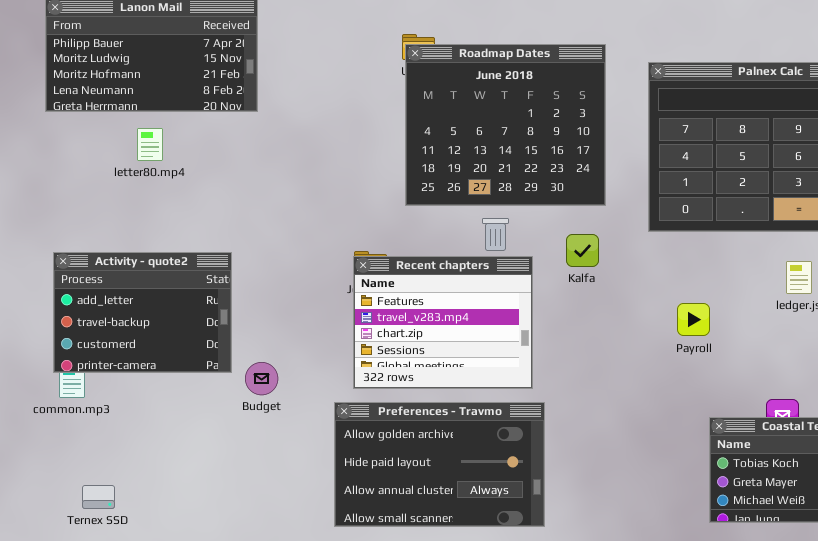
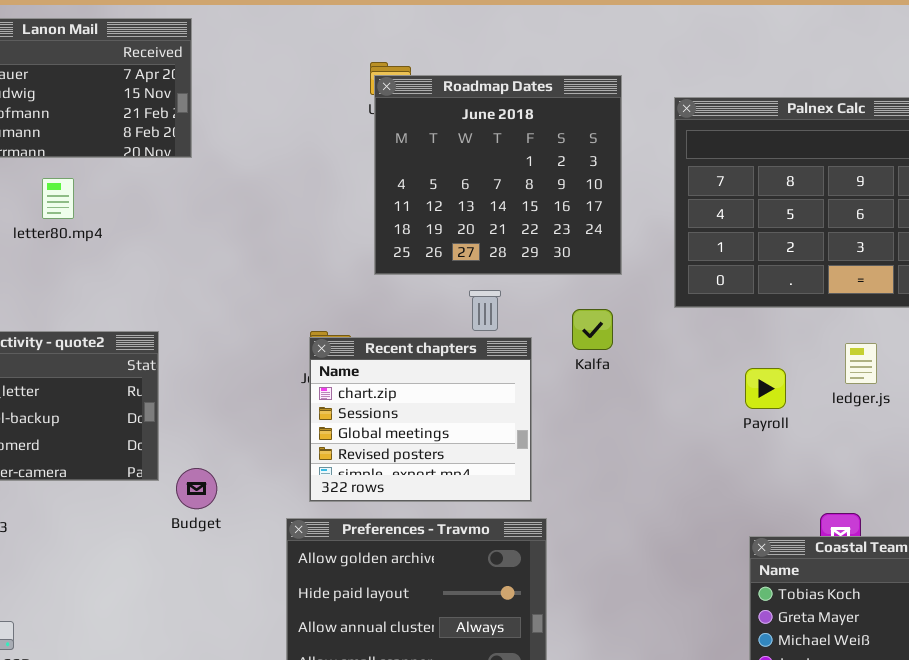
Recent chapters: [353,256,533,389] -> [309,337,532,502], scrolled down 2 rows
Payroll: [677,303,710,336] -> [745,368,786,409], moved

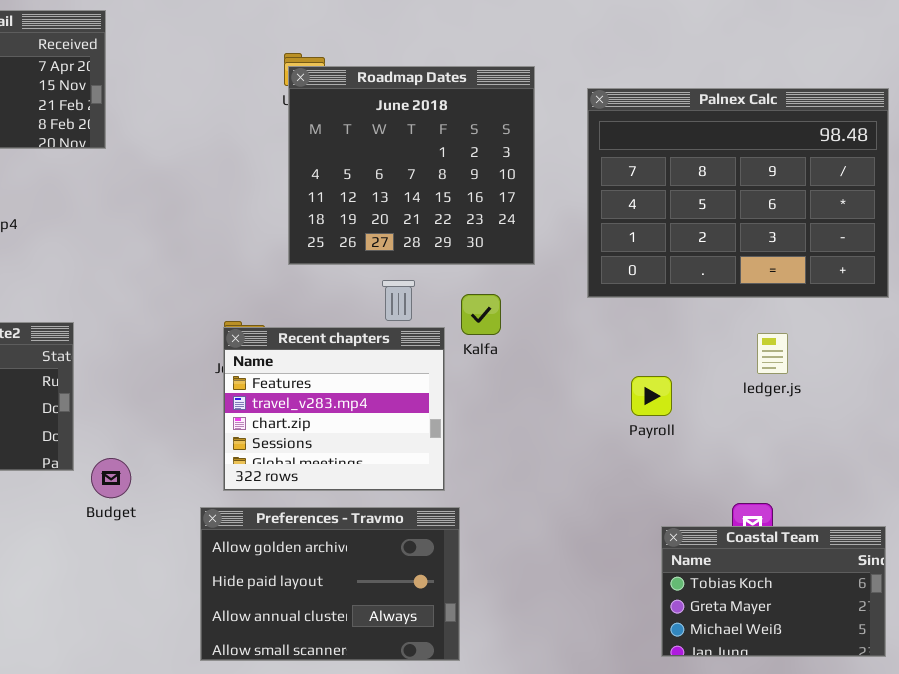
Kalfa: [572,309,613,350] -> [461,294,501,335], moved
Recent chapters: [309,337,532,502] -> [223,327,445,491], scrolled up 2 rows
Payroll: [745,368,786,409] -> [631,376,672,416], moved

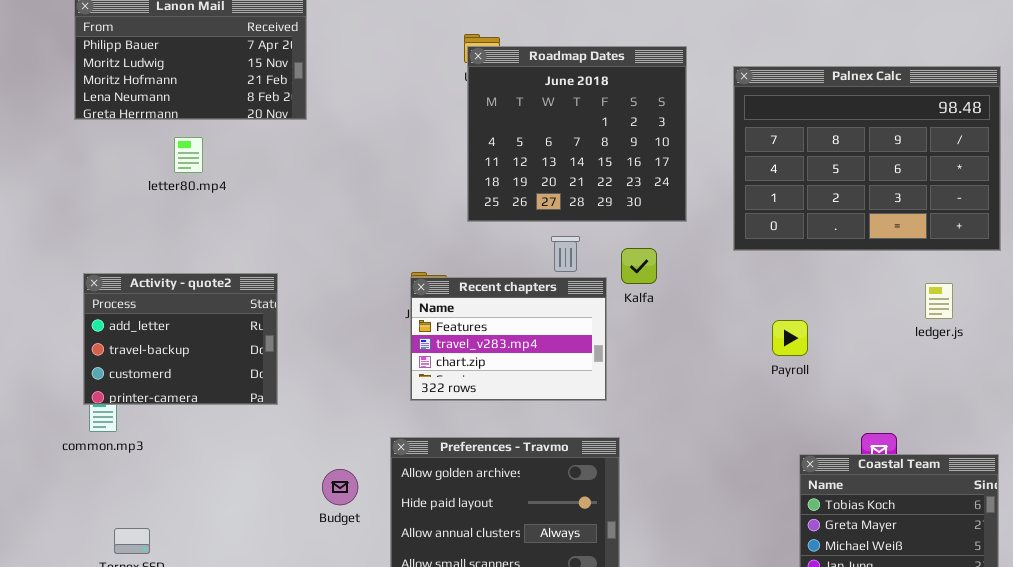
Recent chapters: [223,327,445,491] -> [410,277,607,401], resized
ledger.js: [757,333,788,374] -> [925,283,953,319], moved
Budget: [91,458,131,498] -> [322,469,358,505], moved

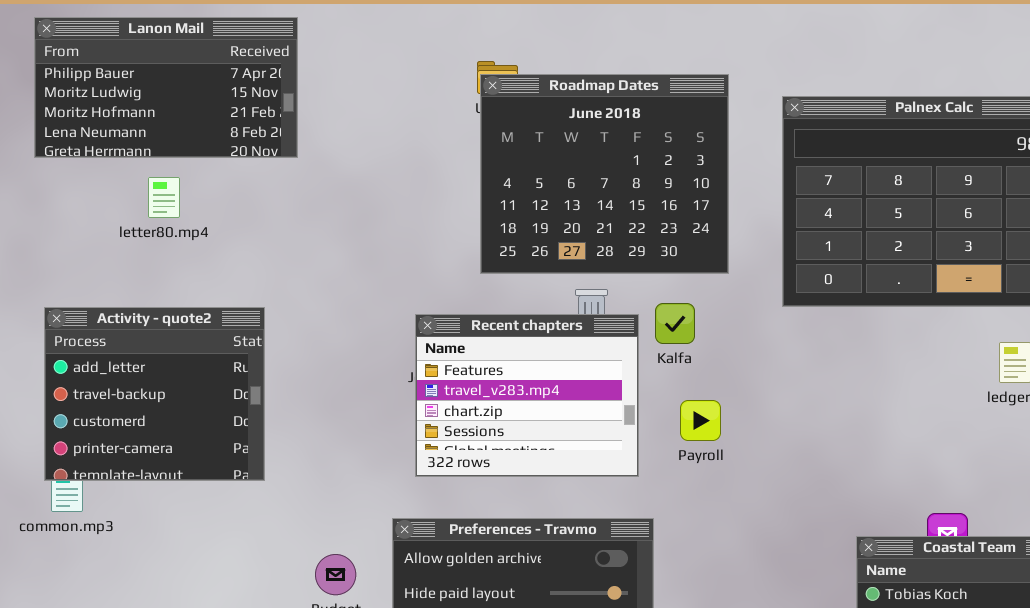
Activity - quote2: [83,273,278,405] -> [44,307,265,481], resized
Recent chapters: [410,277,607,401] -> [415,314,639,477], resized
Payroll: [772,320,808,356] -> [680,400,721,441], moved

